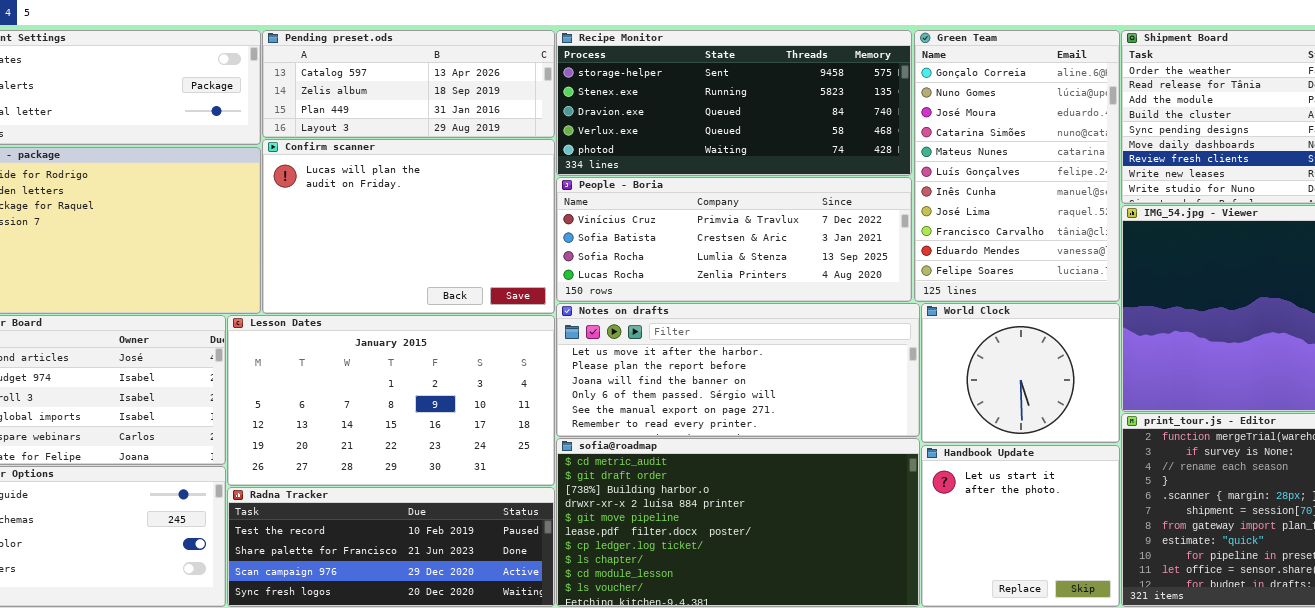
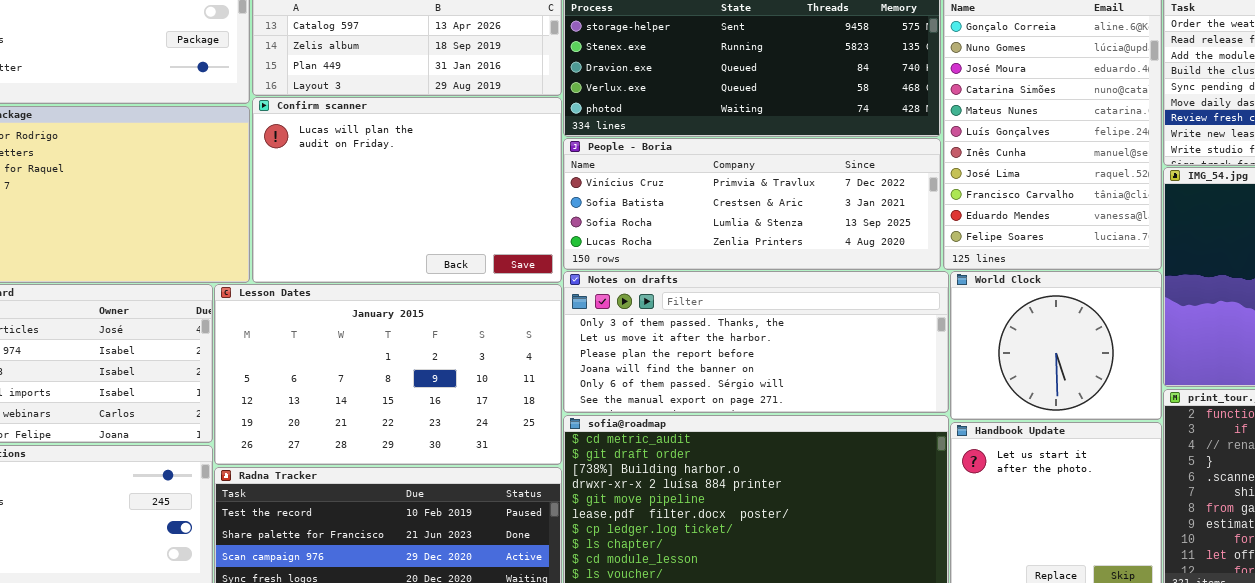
Notes on drafts: [556,303,920,437] -> [563,271,949,413], scrolled up 1 row

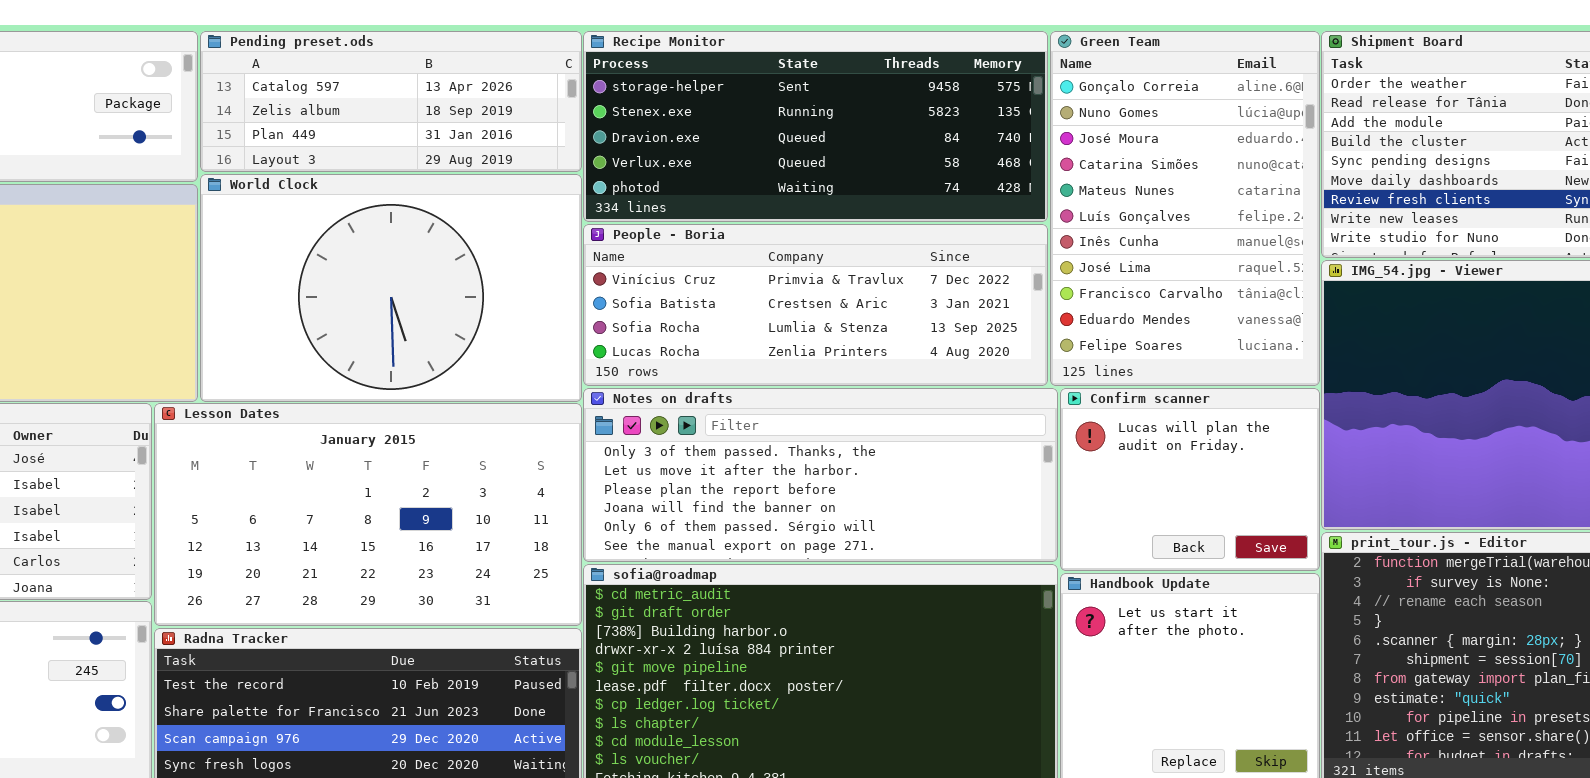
Confirm scanner: [252,97,562,283] -> [1060,388,1320,571], moved, resized
World Clock: [950,271,1162,420] -> [200,174,582,402], moved, resized

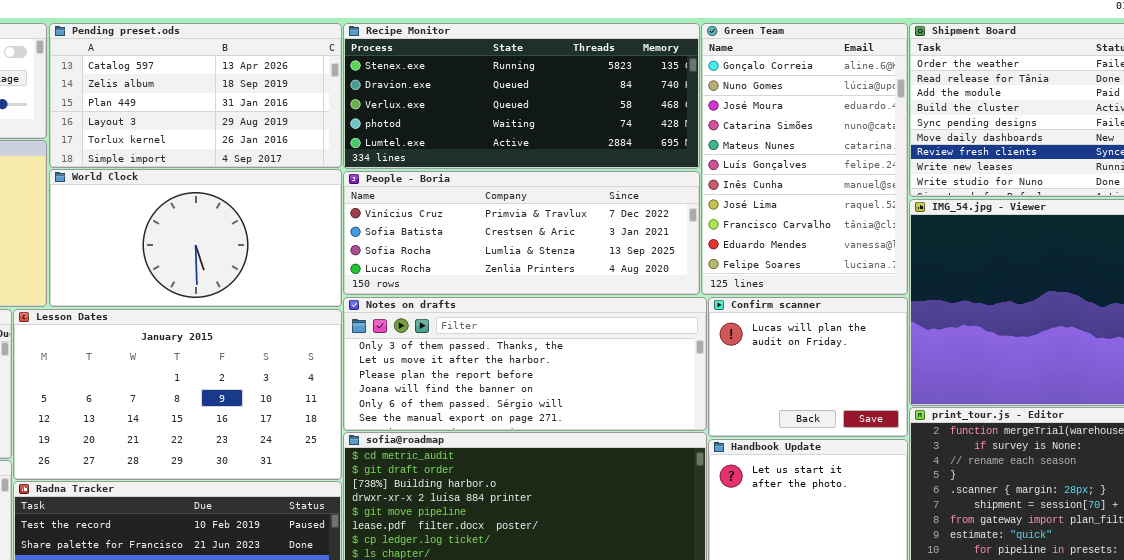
Pending preset.ods: [200,31,582,172] -> [49,23,342,168], resized
Recipe Monitor: [583,31,1048,222] -> [343,23,700,169], scrolled down 1 row
World Clock: [200,174,582,402] -> [49,169,342,307], resized

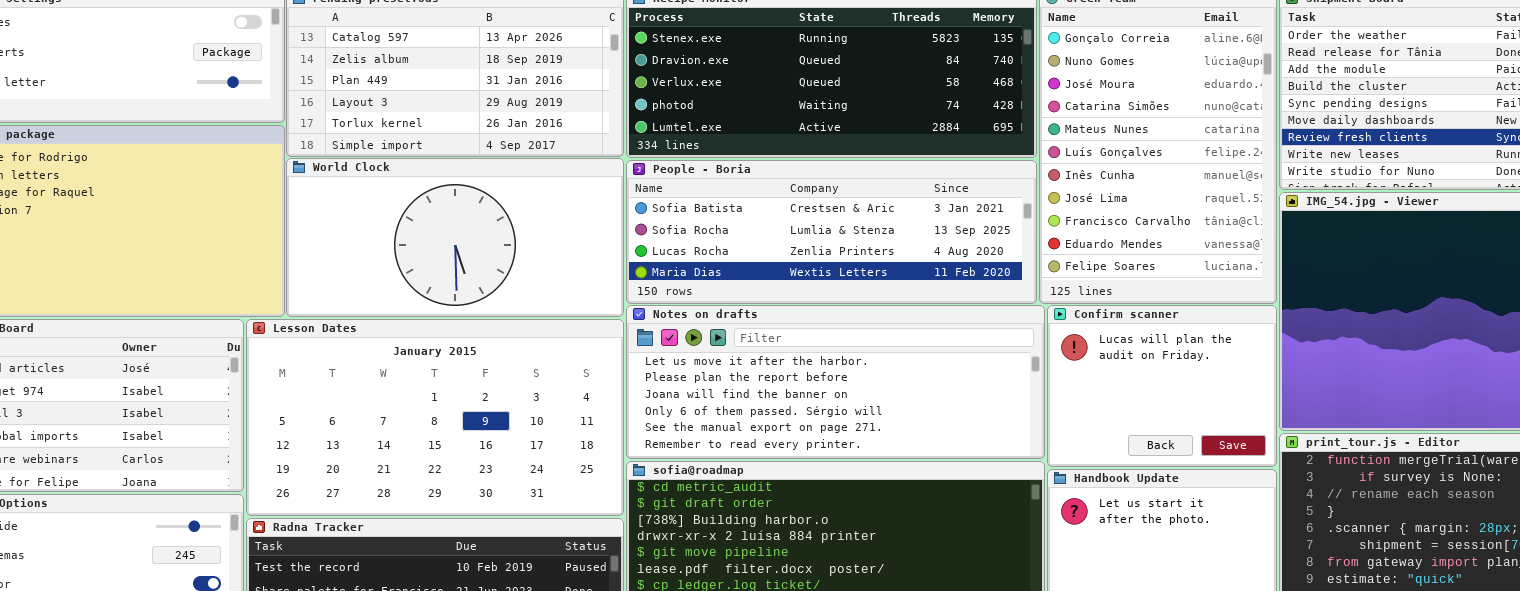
People - Boria: [343,171,700,295] -> [626,160,1037,304], scrolled down 1 row
Notes on drafts: [343,297,707,431] -> [626,305,1045,459], scrolled down 1 row

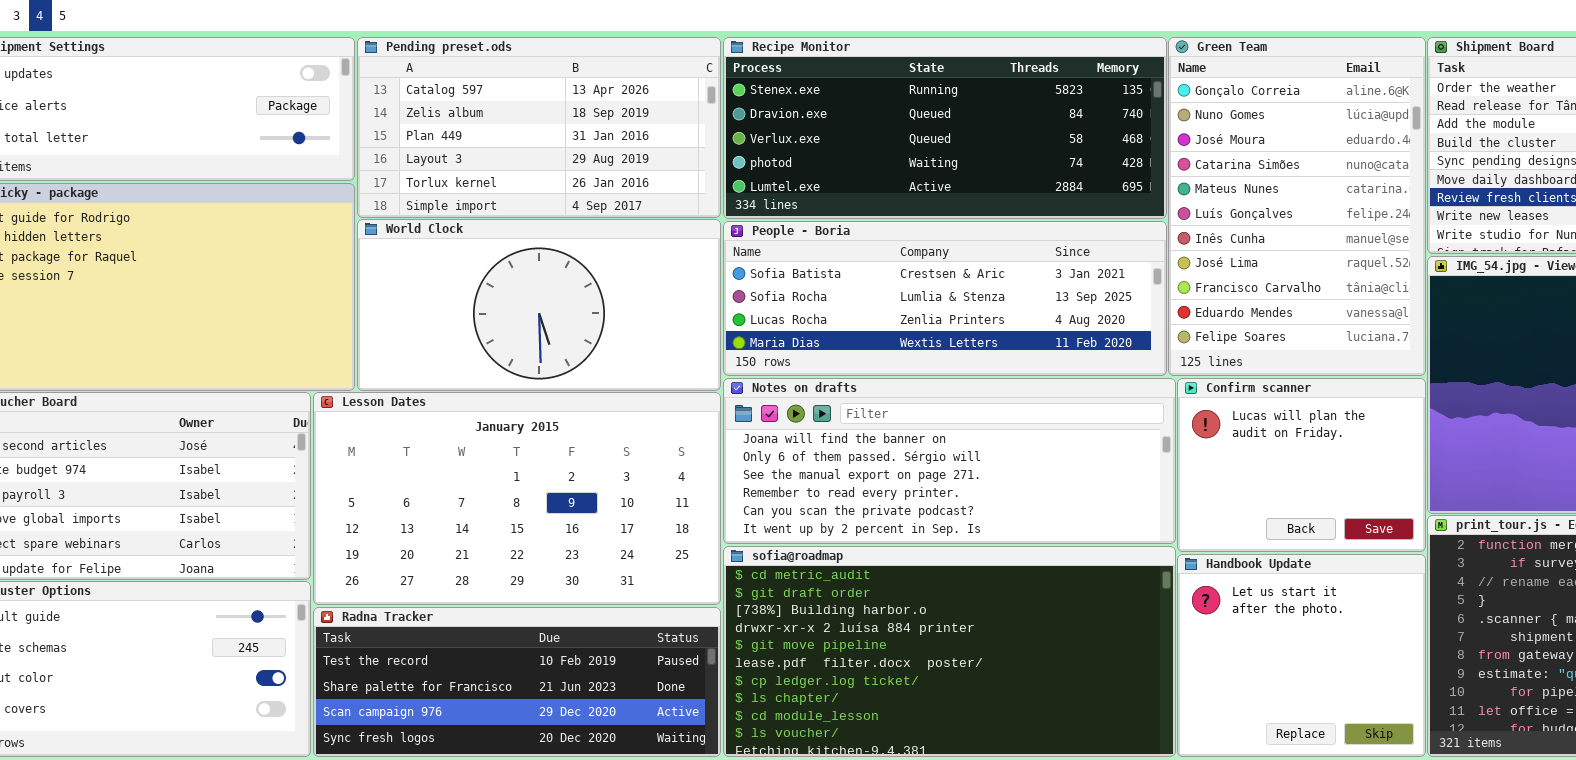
Notes on drafts: [626,305,1045,459] -> [723,378,1176,544], scrolled down 2 rows

